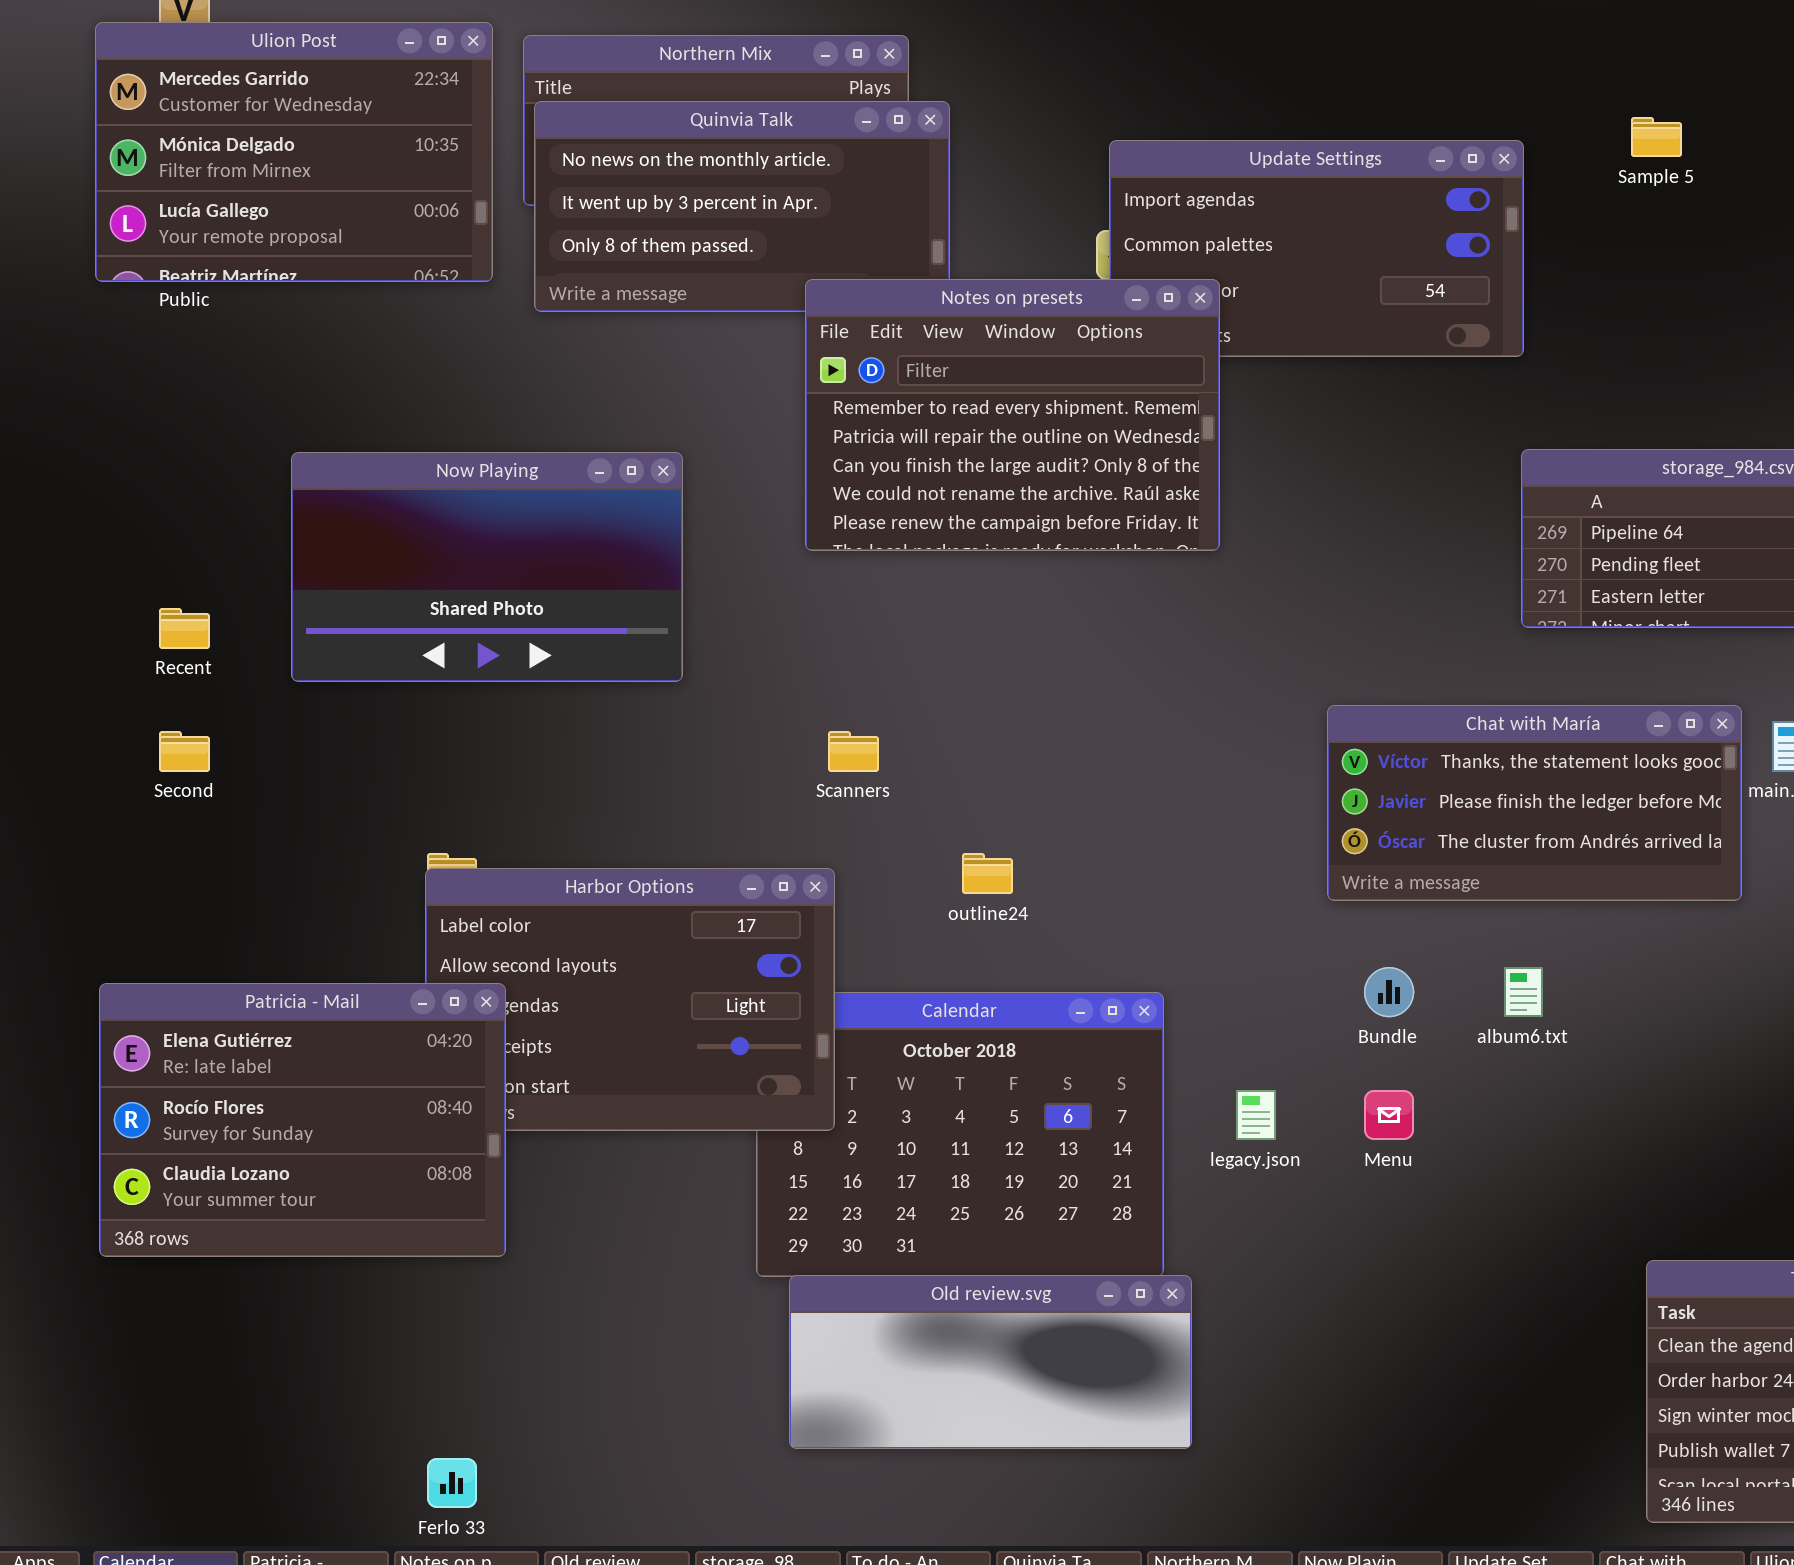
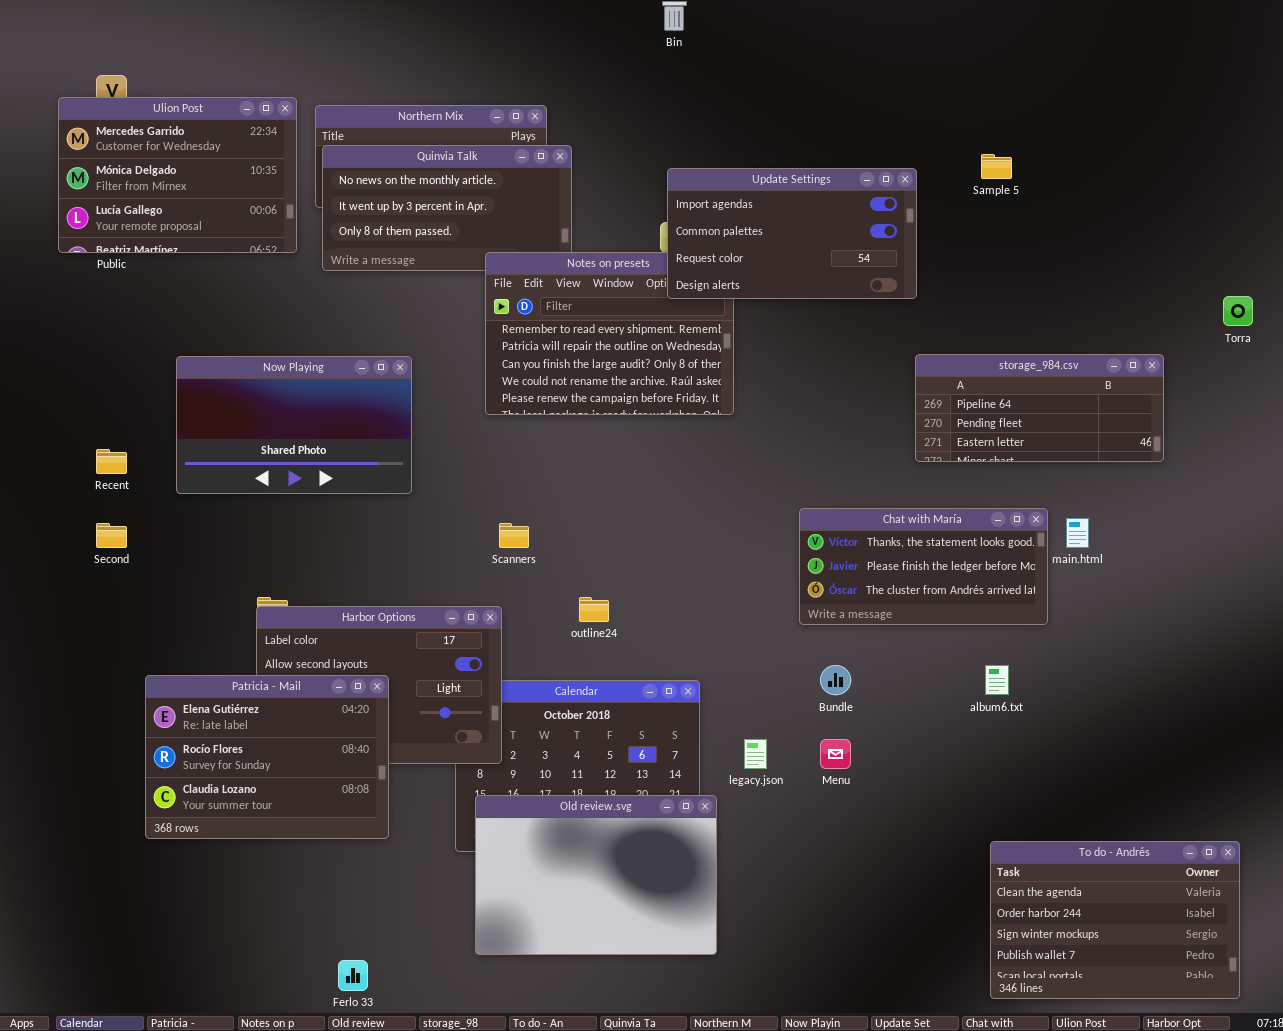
Update Settings: [1109,140,1524,357] -> [667,168,917,299], raised
album6.txt: [1504,967,1543,1017] -> [985,665,1009,695], moved
Patricia - Mail: [99,983,506,1257] -> [145,675,389,839], moved
Old review.svg: [789,1275,1192,1449] -> [475,795,717,955], resized
Ferlo 33: [427,1458,477,1508] -> [338,960,368,991], moved

